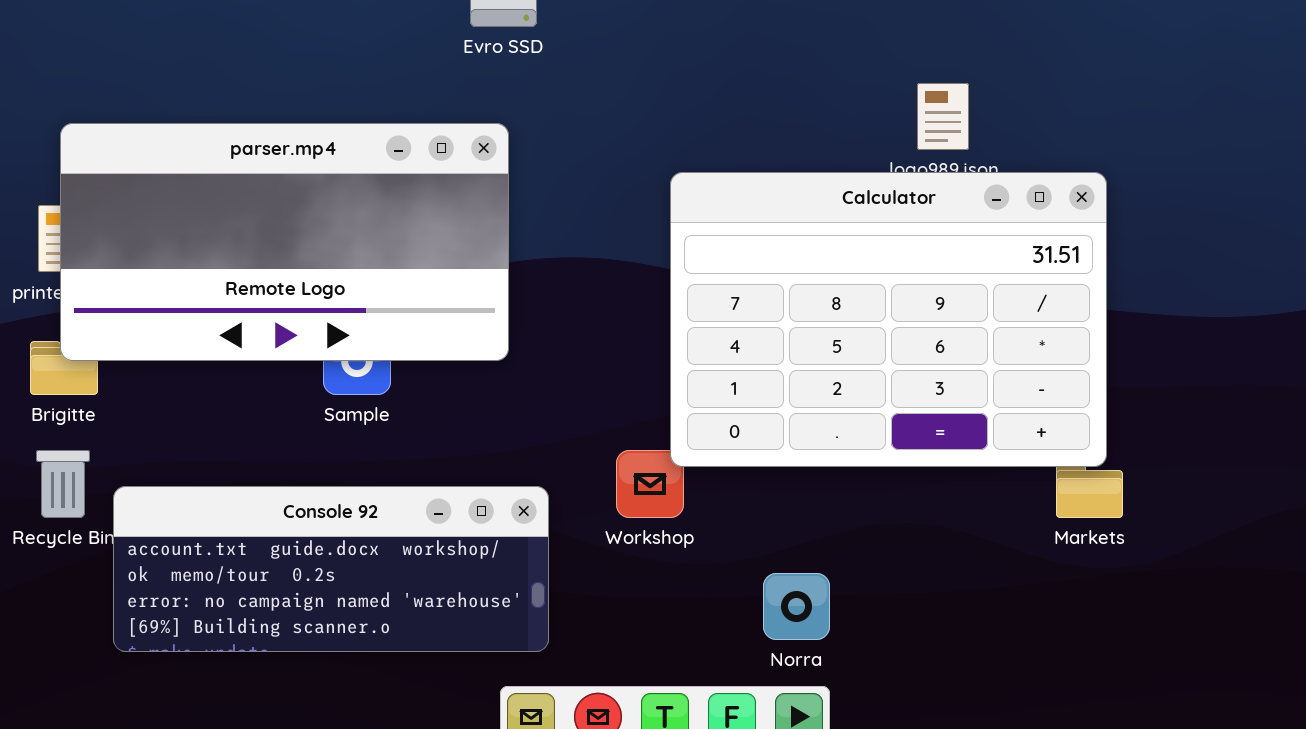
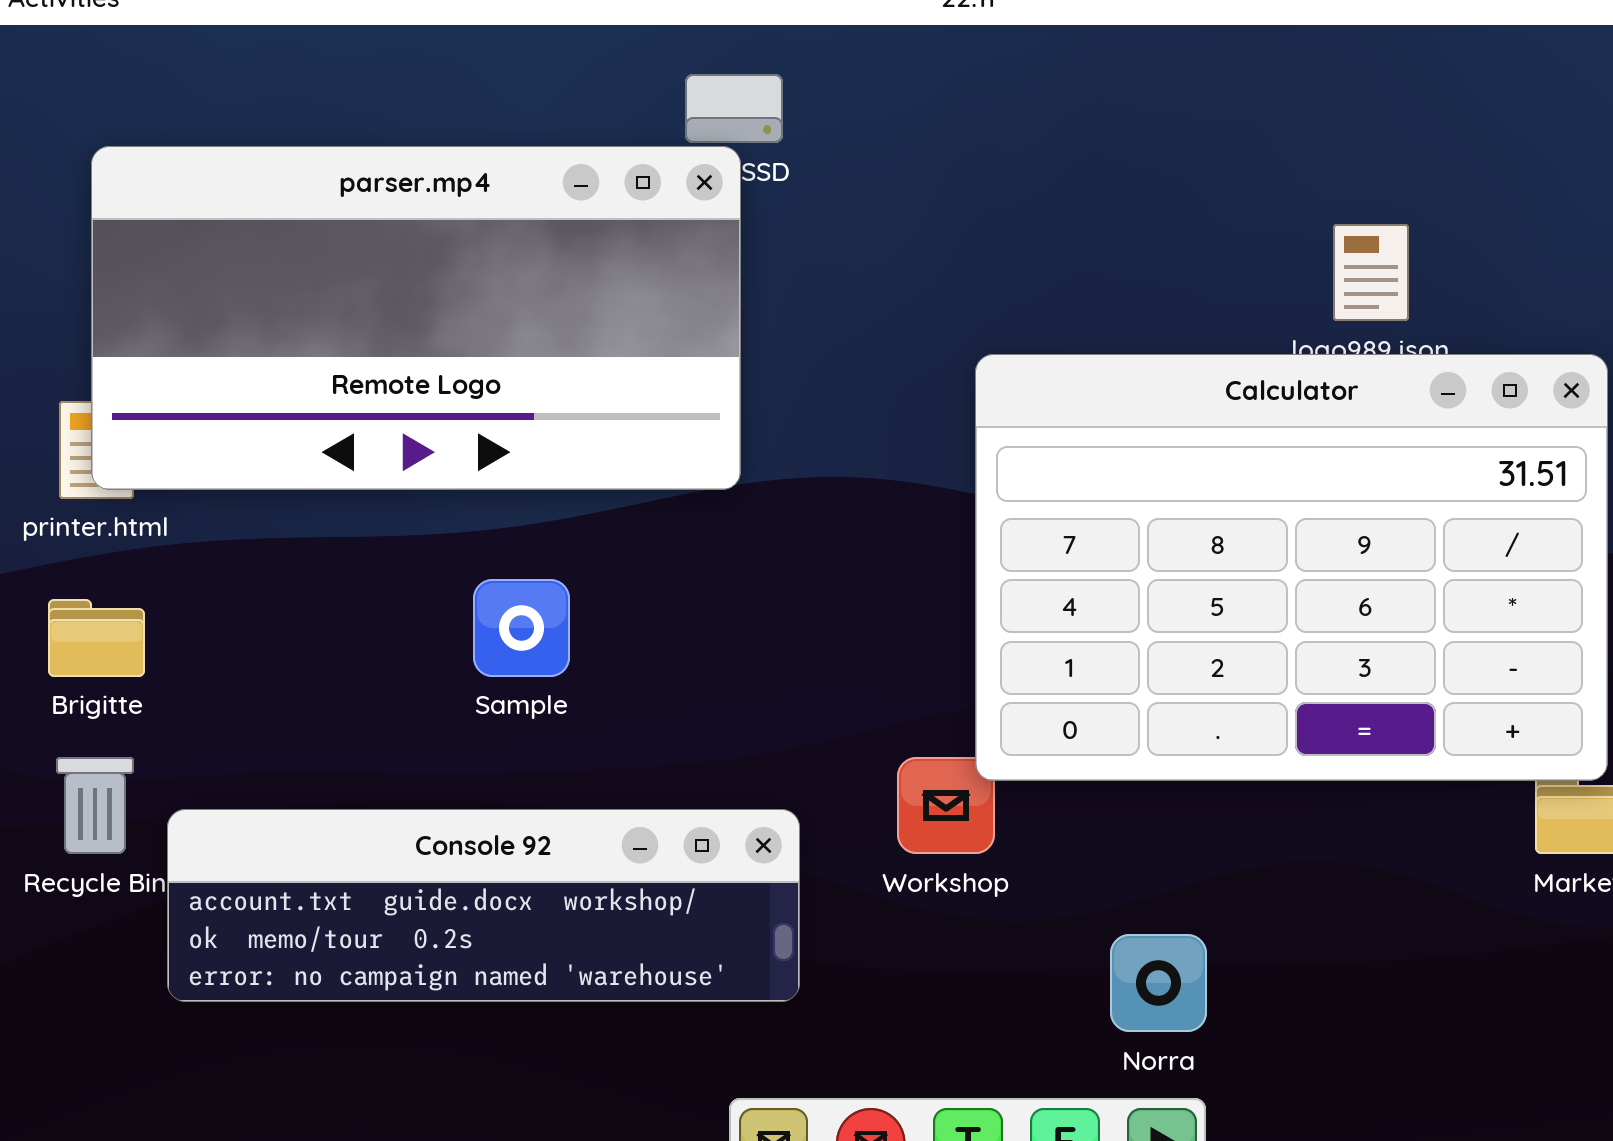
parser.mp4: [60,123,509,361] -> [91,146,741,490], moved
Console 92: [113,486,549,652] -> [167,809,800,1002], resized

